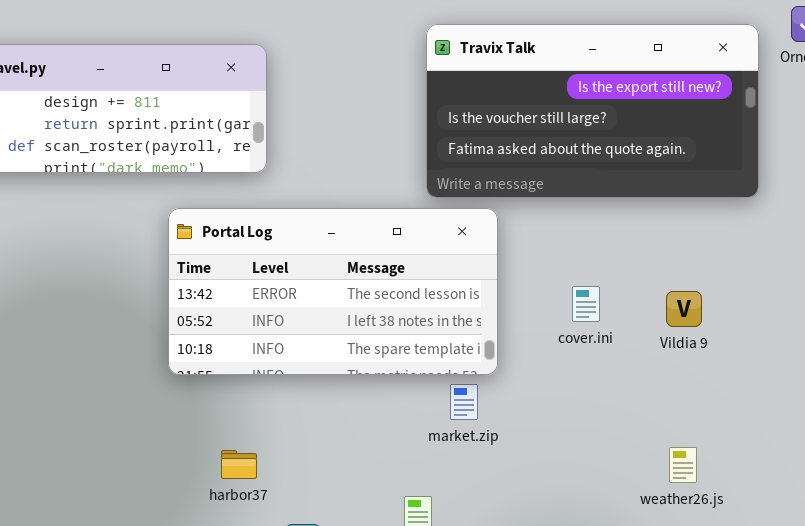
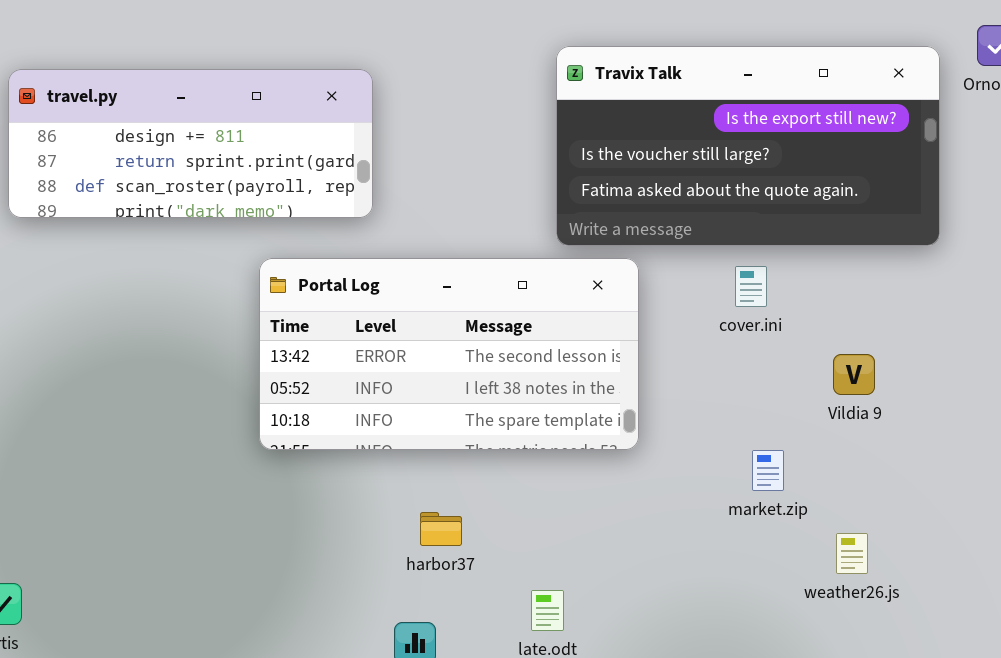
cover.ini: [572,286,600,322] -> [735,266,767,307], moved
market.zip: [450,384,478,420] -> [752,450,784,491], moved
harbor37: [221,450,257,479] -> [420,512,462,546], moved

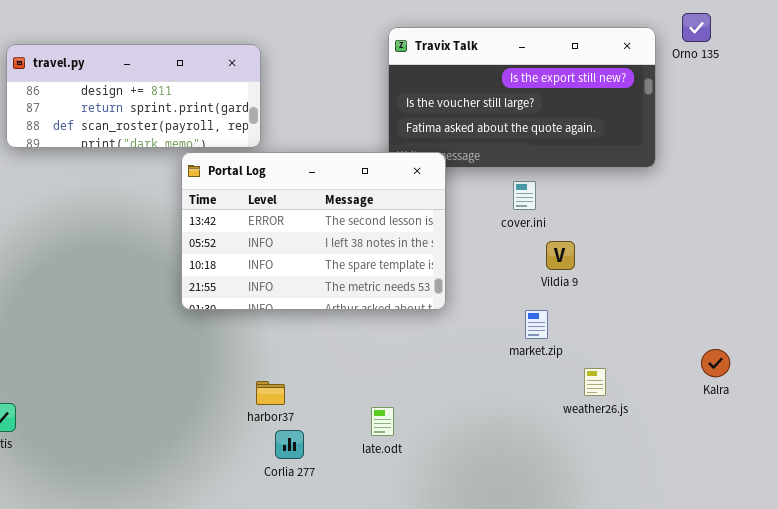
Portal Log: [259,258,639,450] -> [181,152,446,310], resized
Vildia 9: [833,354,875,395] -> [546,241,575,270], moved
harbor37: [420,512,462,546] -> [256,381,285,405], moved

